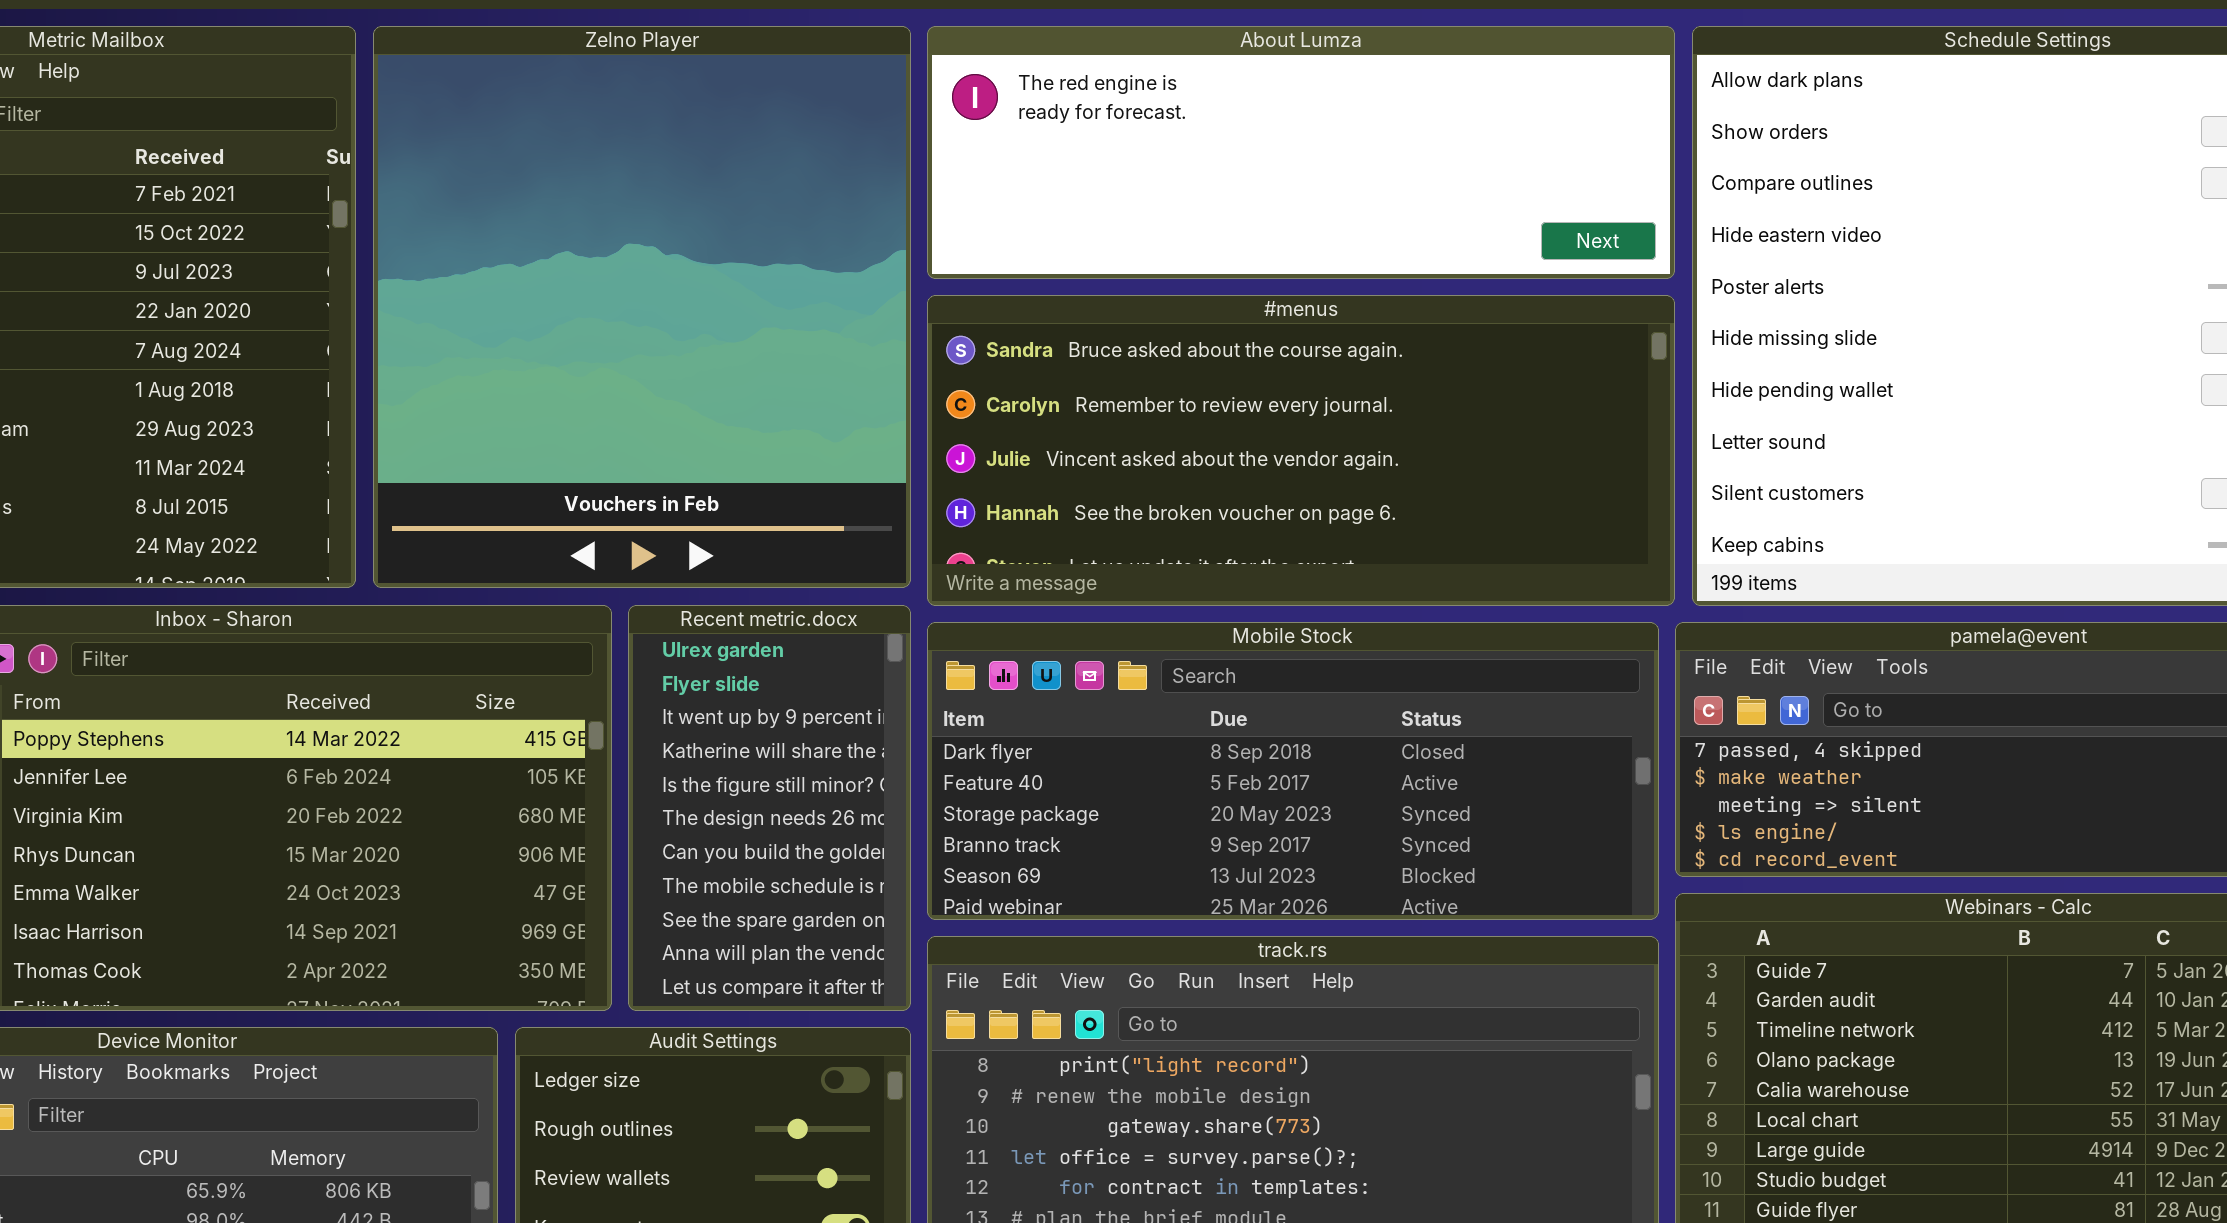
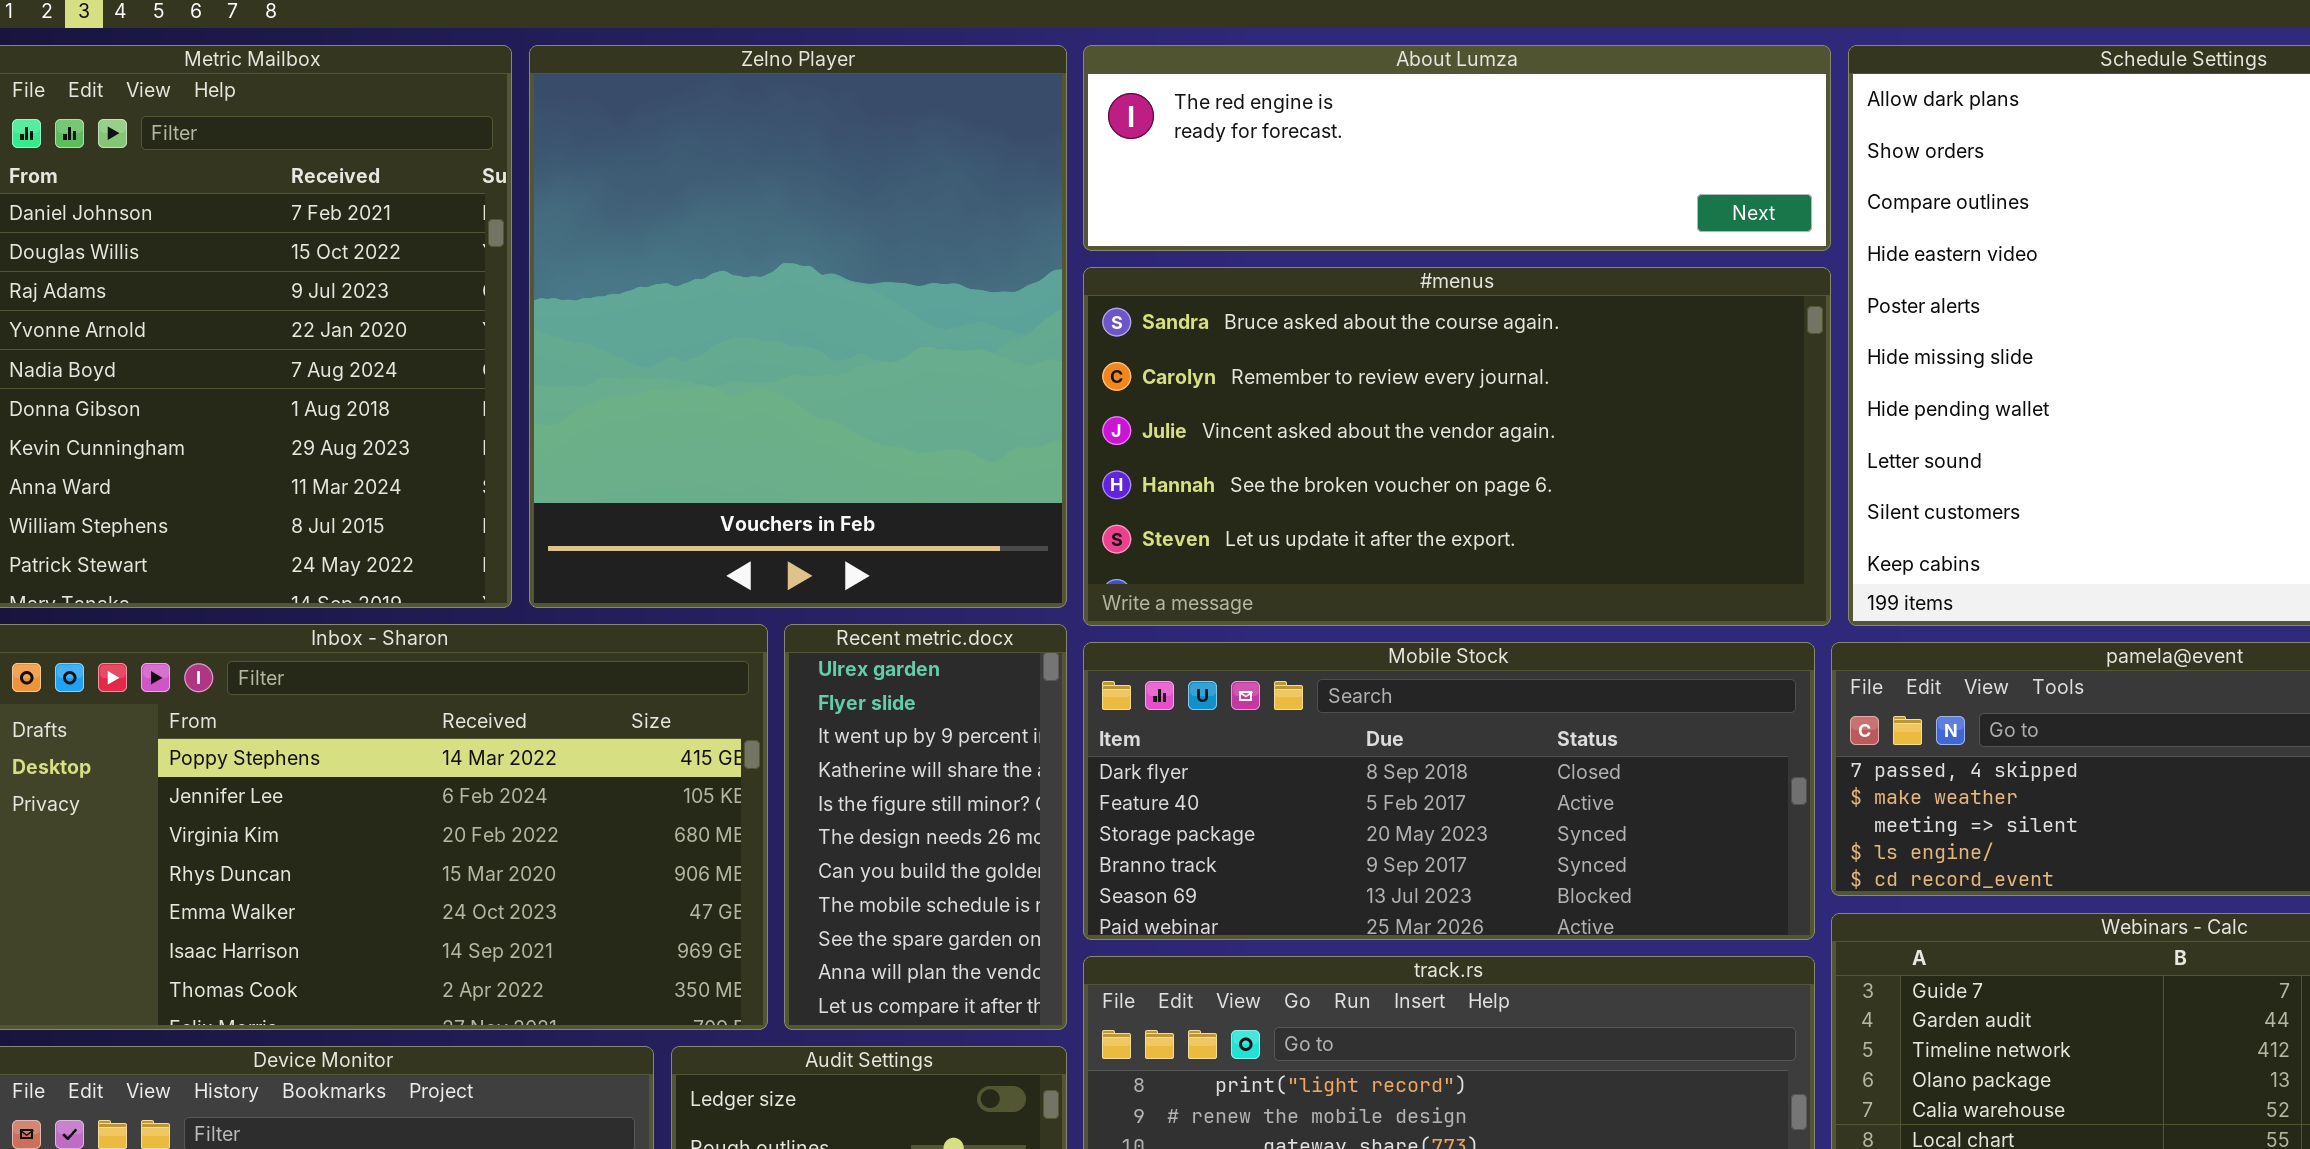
About Lumza: [927,26,1675,279] -> [1083,45,1831,251], resized
#menus: [927,295,1675,606] -> [1083,267,1831,626], resized

